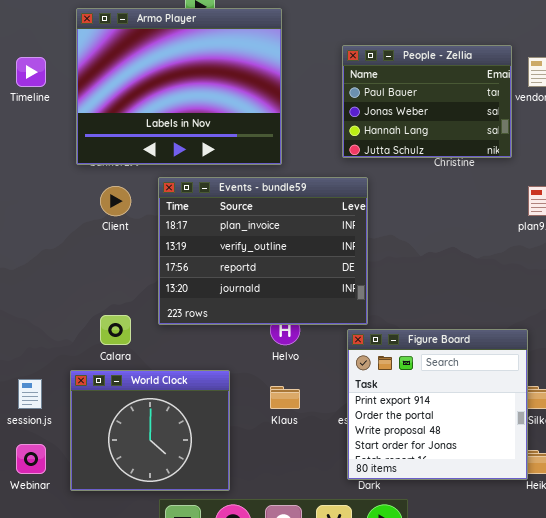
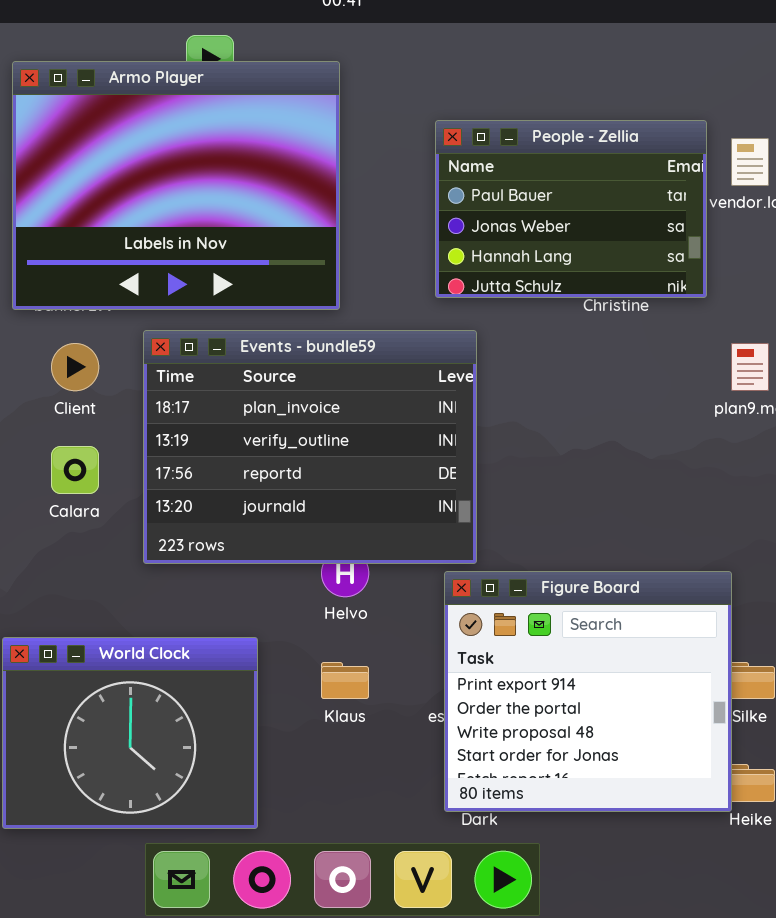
Calara: [100,315,131,345] -> [51,446,99,494], moved

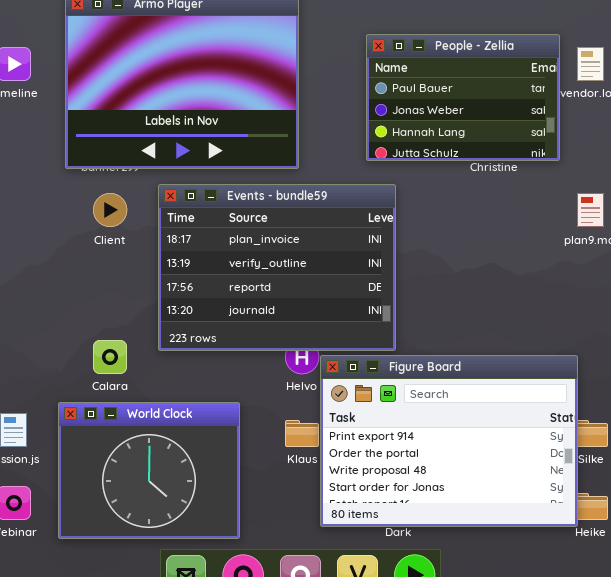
Calara: [51,446,99,494] -> [93,340,127,374], moved
Figure Board: [444,571,732,812] -> [320,355,578,527], resized

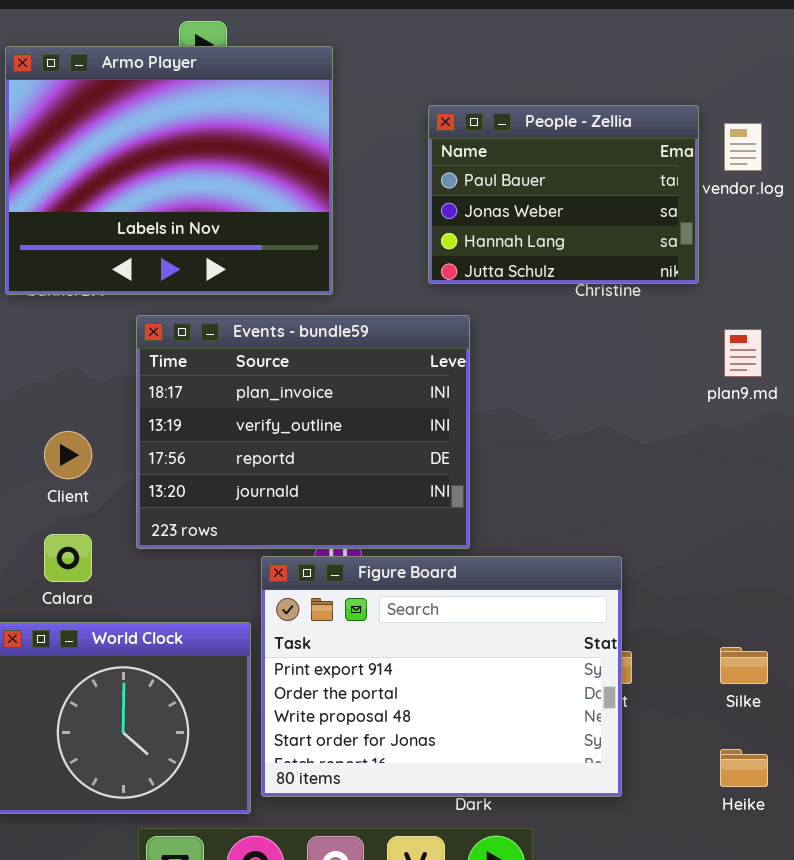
Client: [93,193,127,227] -> [44,431,92,479], moved
Figure Board: [320,355,578,527] -> [261,556,622,797], moved

